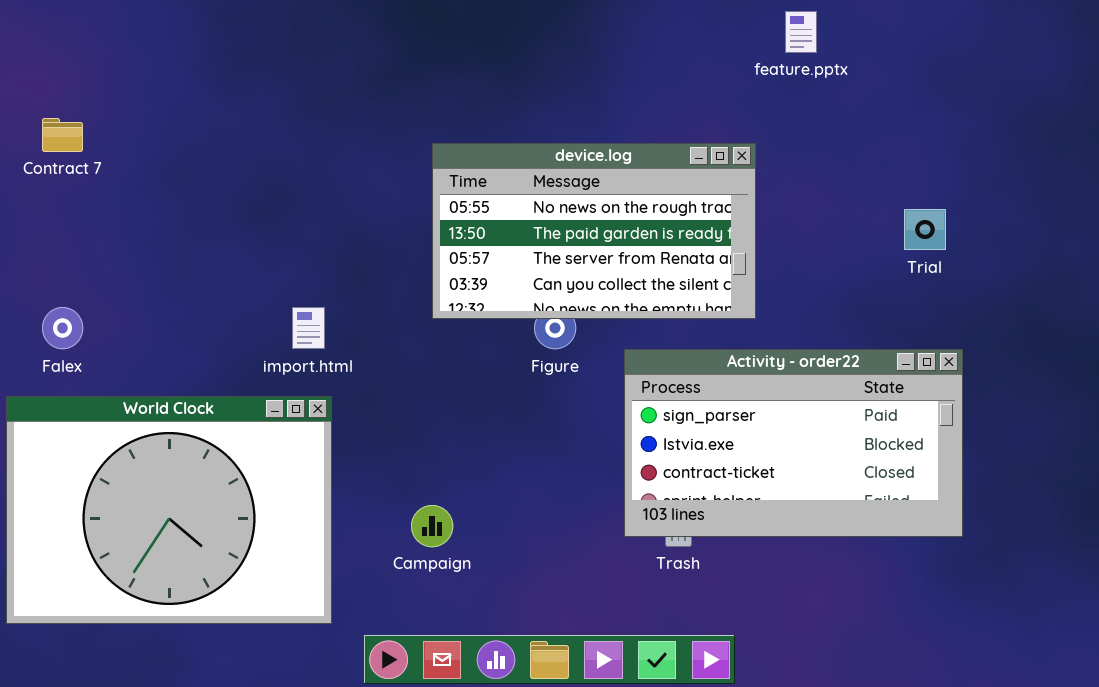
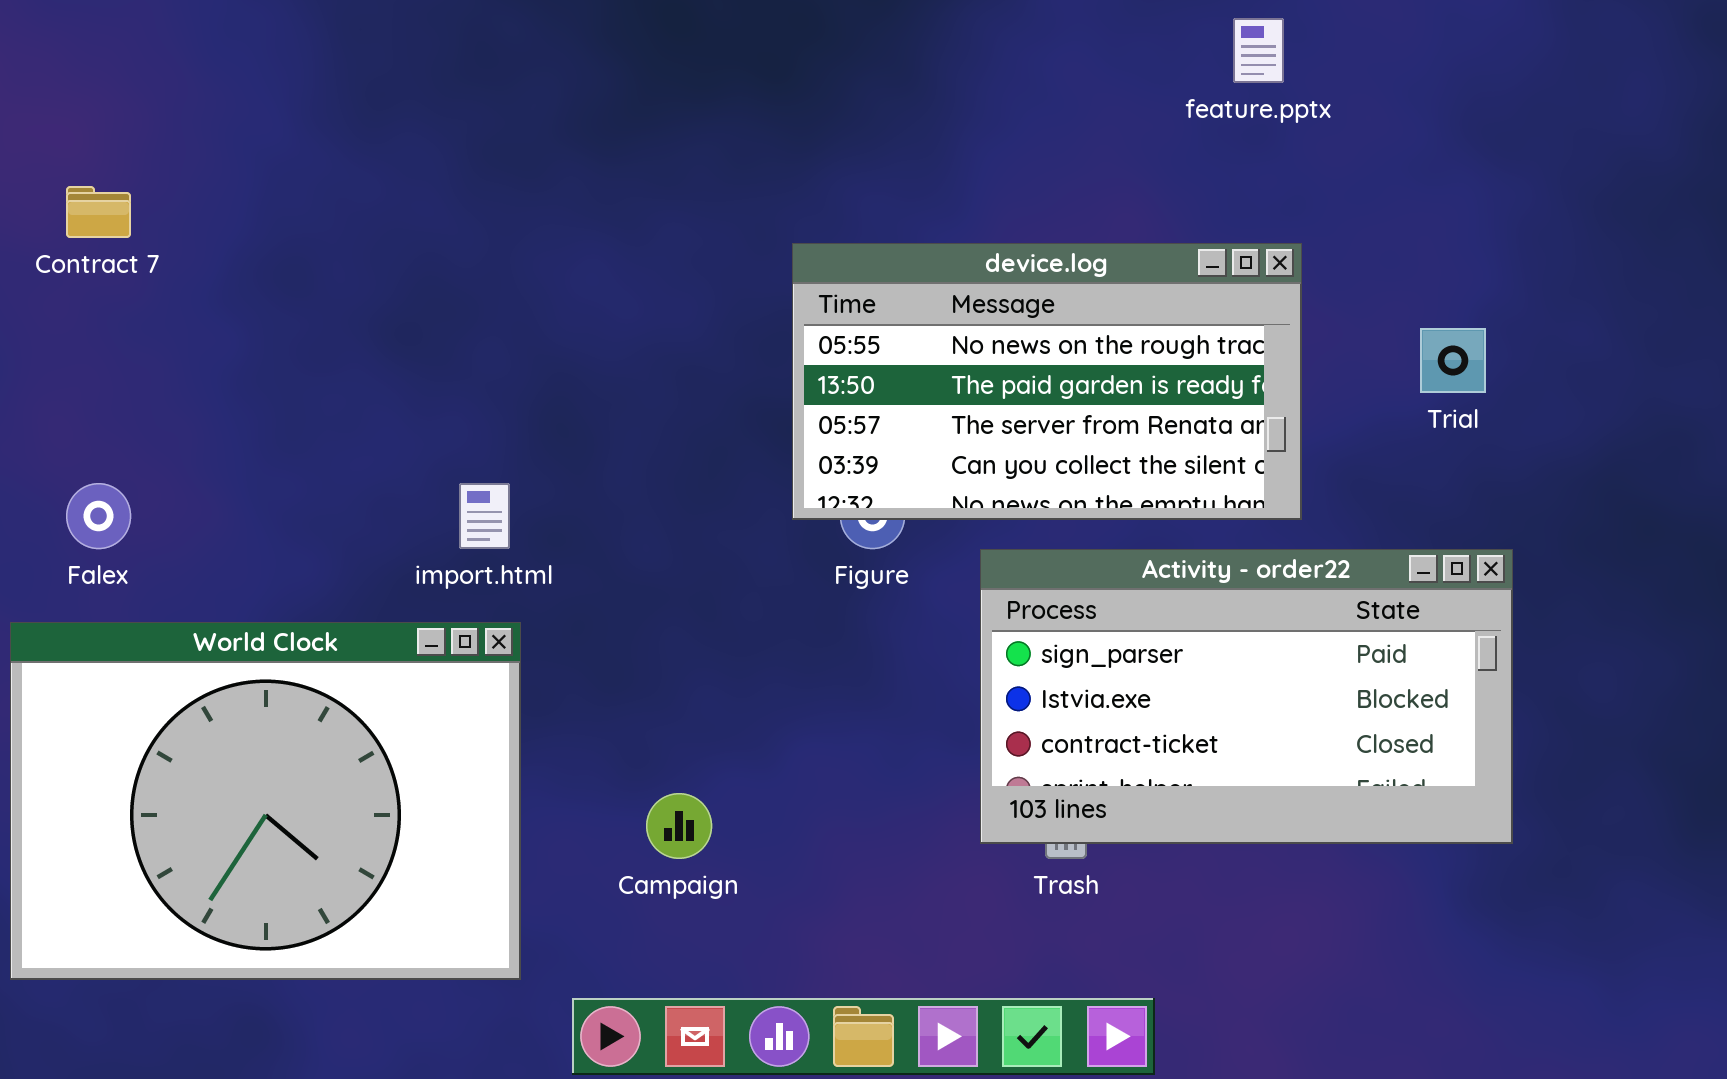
device.log: [432,143,756,319] -> [792,243,1302,520], moved

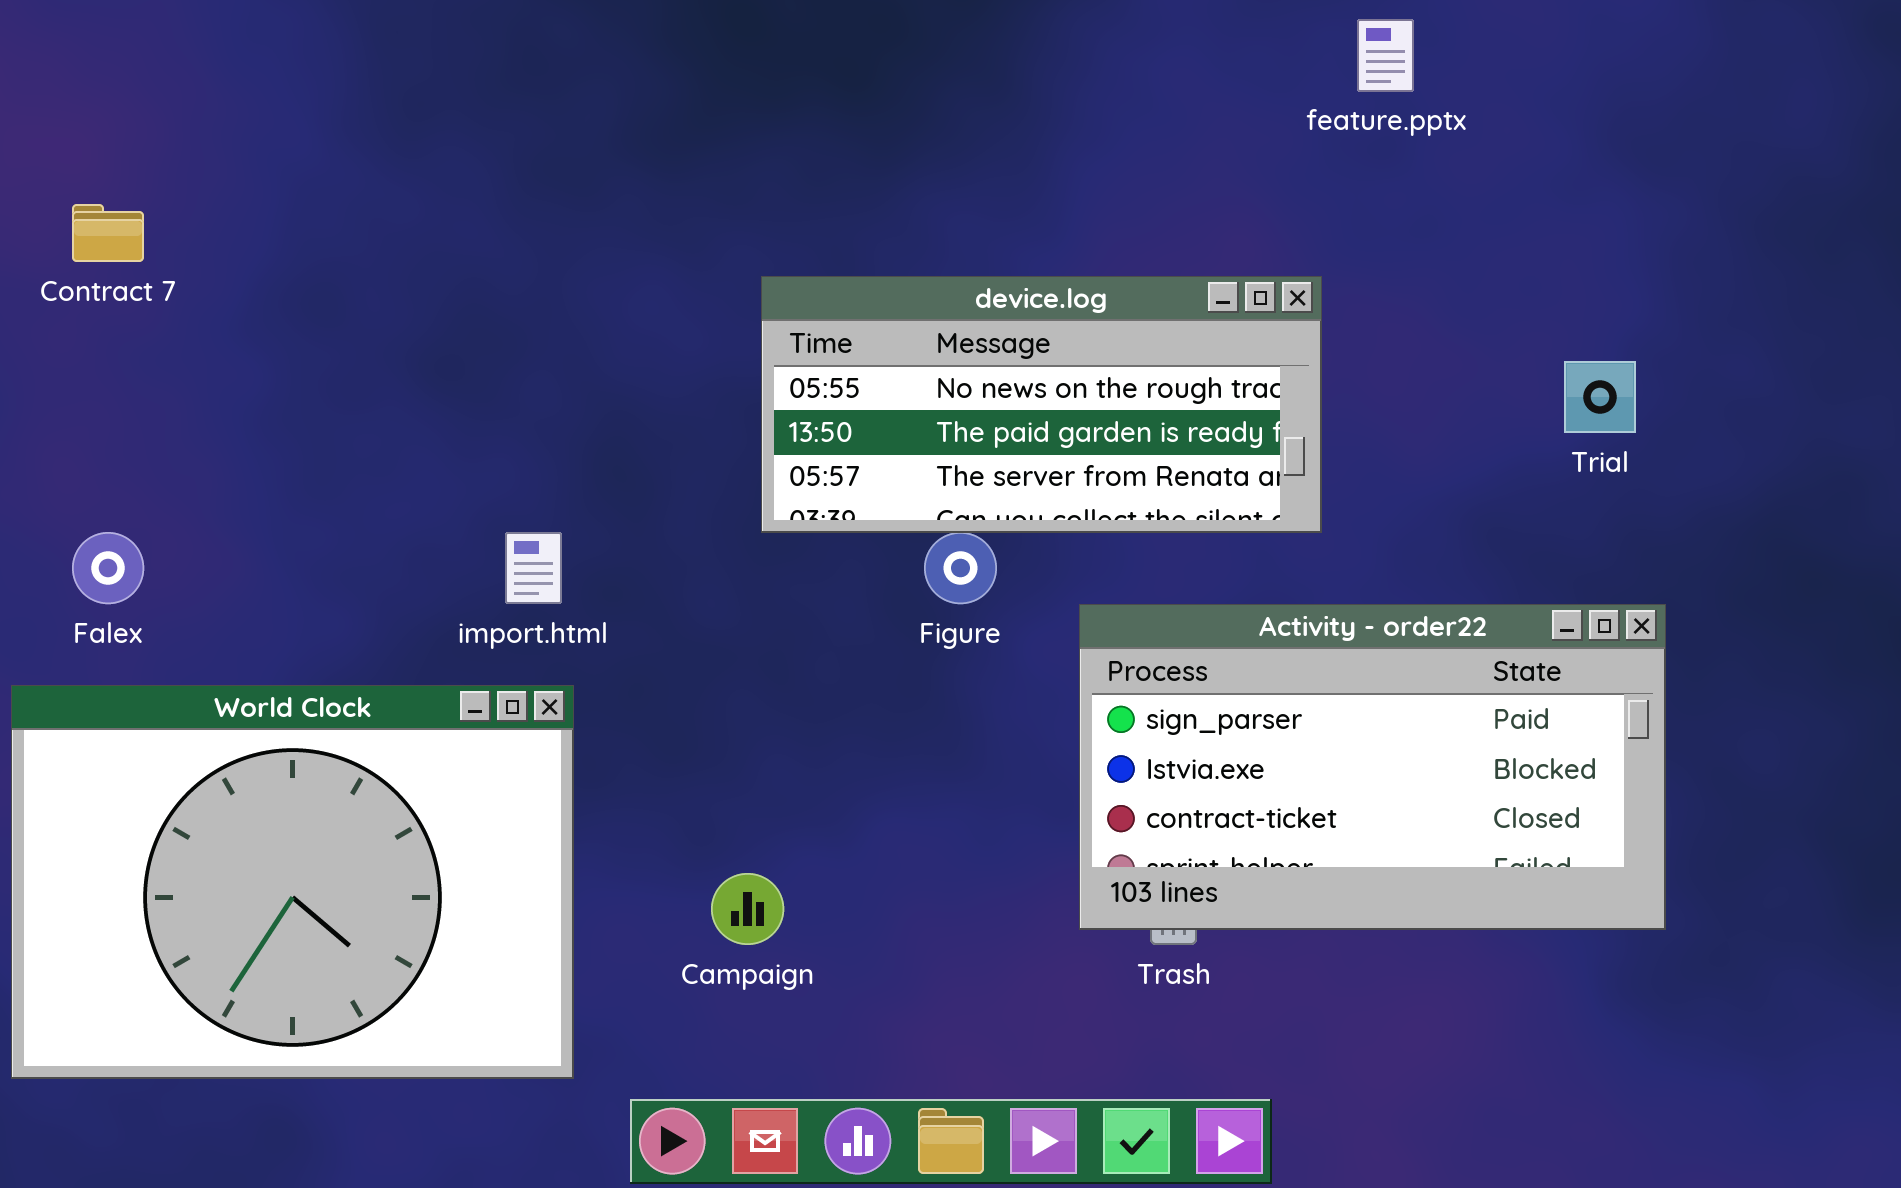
device.log: [792,243,1302,520] -> [761,276,1322,533], moved, resized

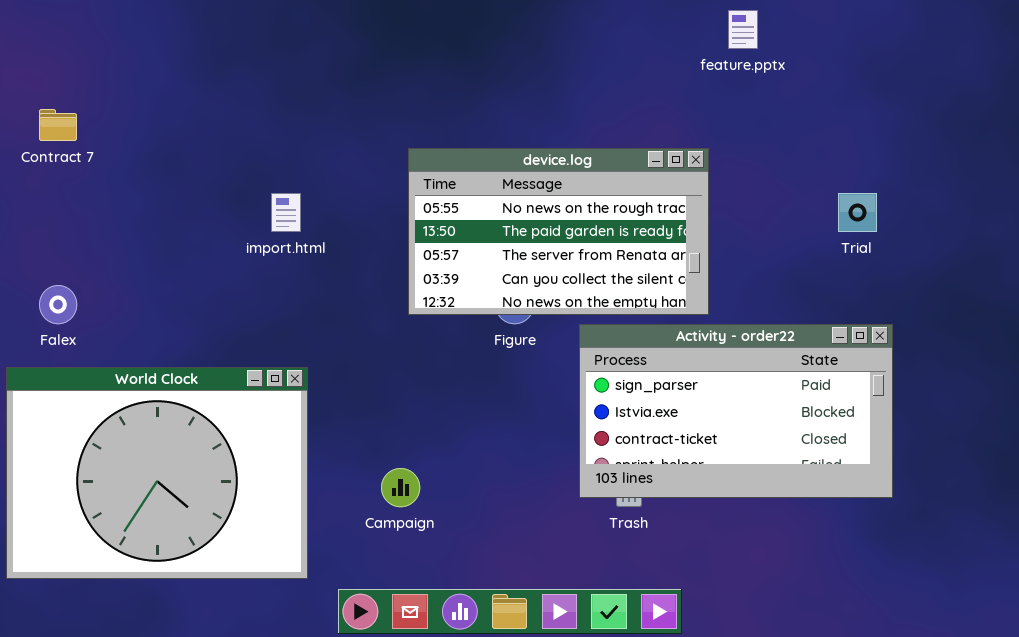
device.log: [761,276,1322,533] -> [408,148,709,315], resized
import.html: [505,532,562,604] -> [271,193,301,232], moved

